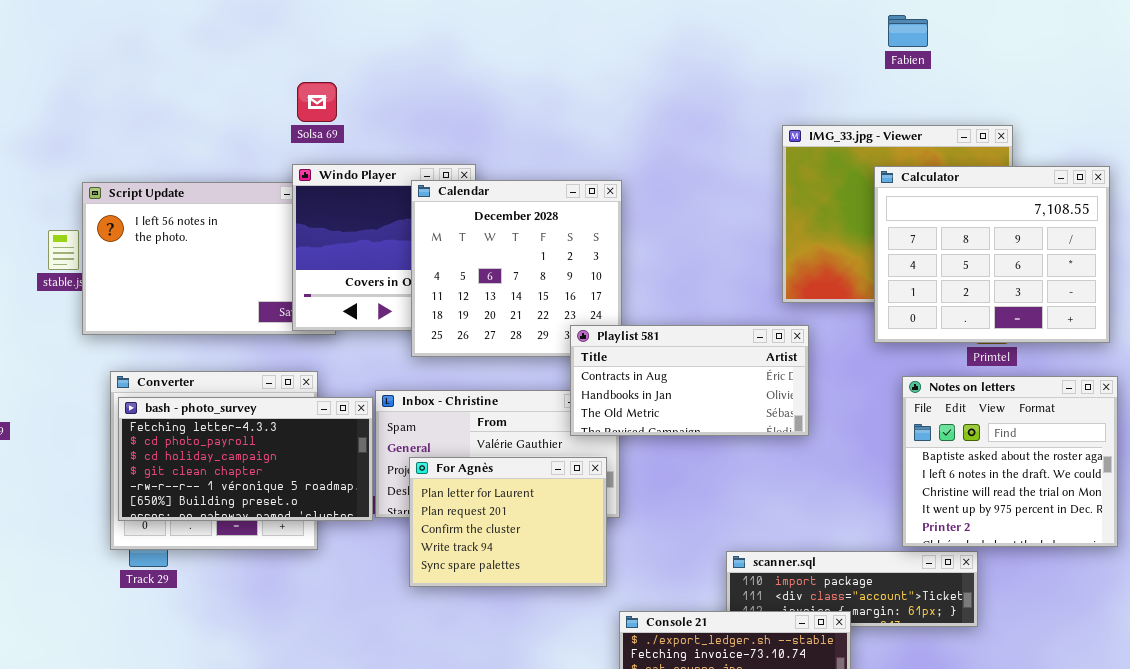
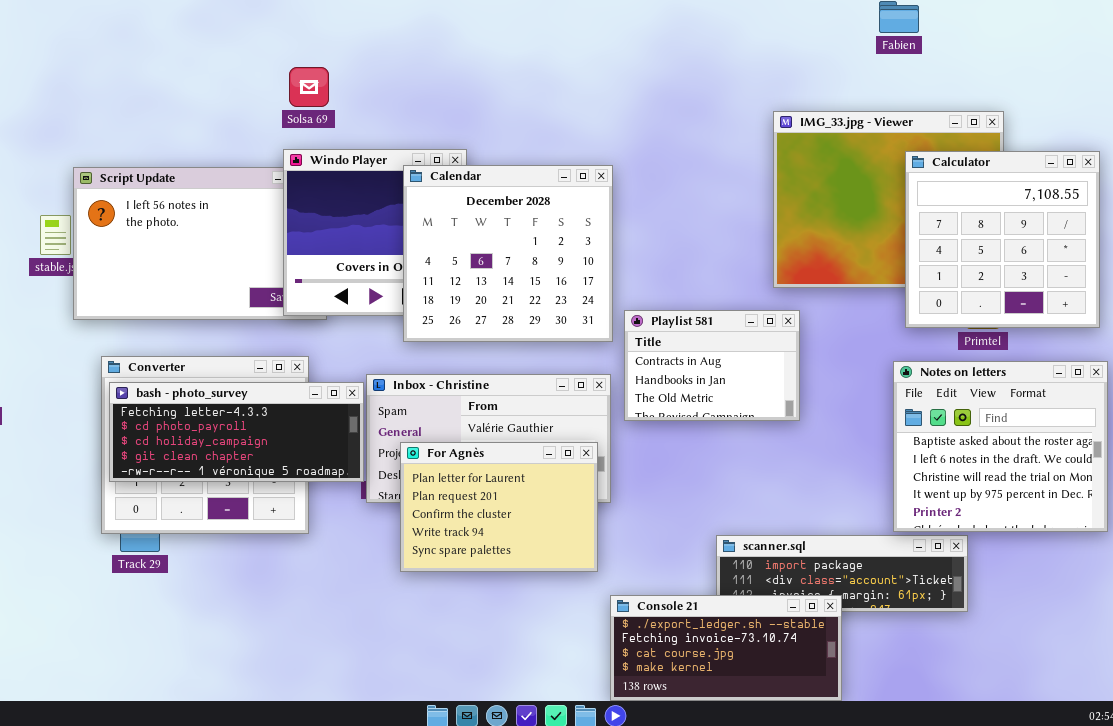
Calculator: [874,166,1110,343] -> [905,151,1100,328], resized
Playlist 581: [570,325,809,436] -> [624,310,800,421], resized
bash - photo_survey: [118,397,373,521] -> [109,382,364,482], resized

